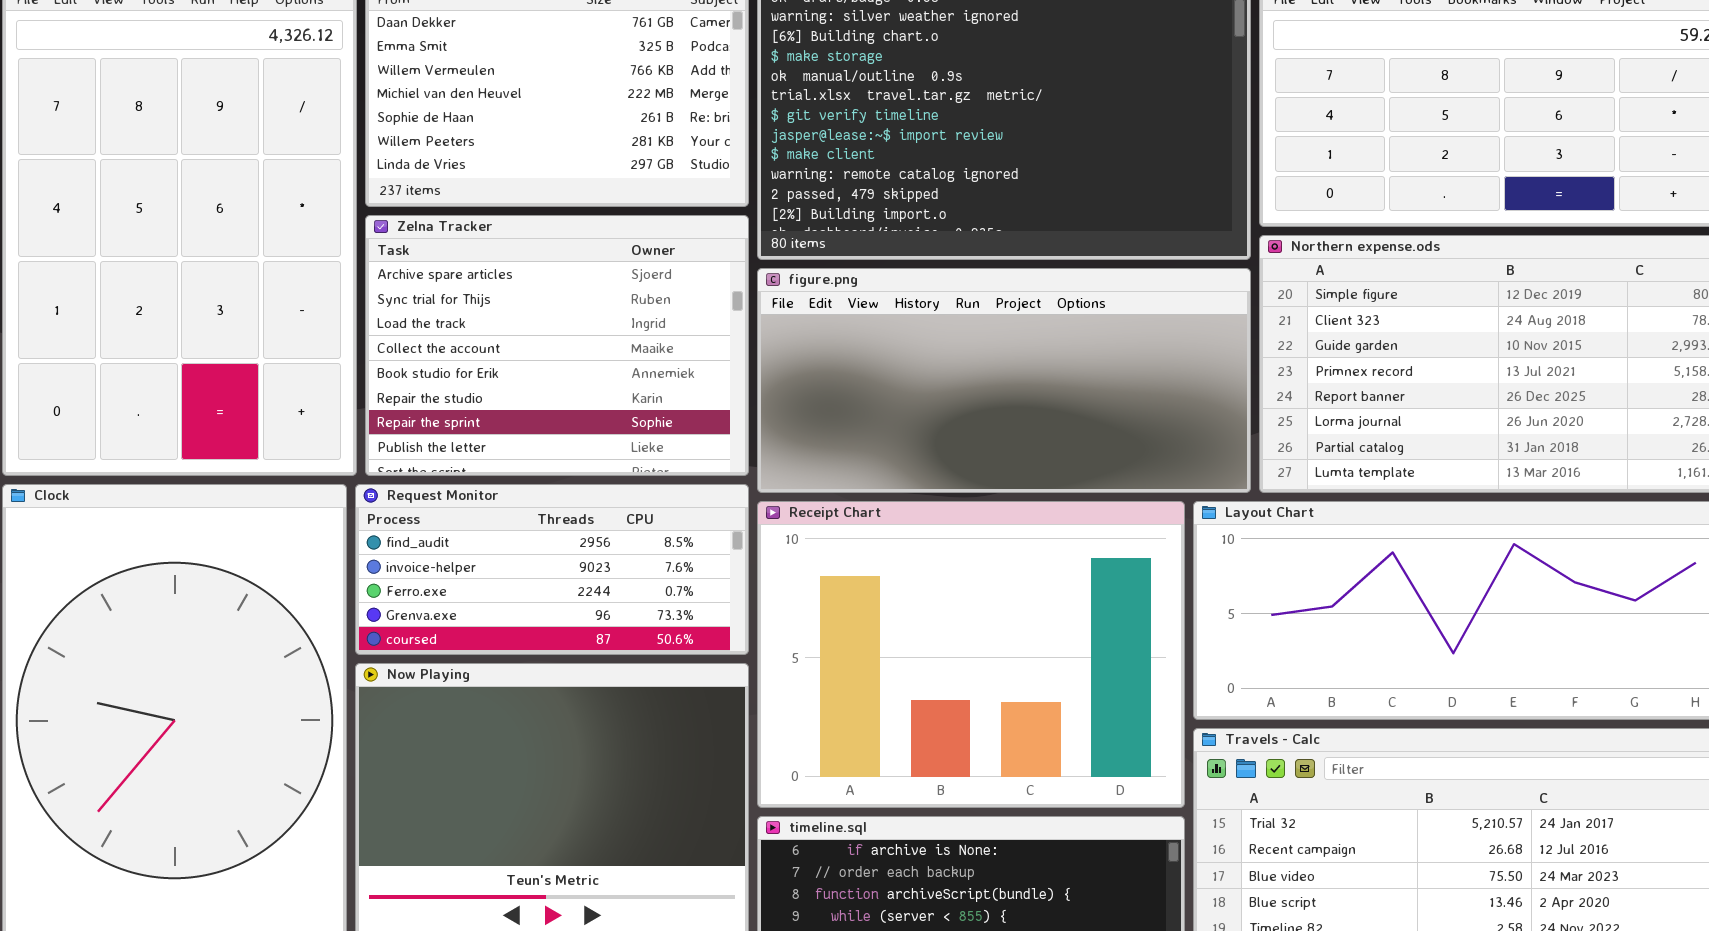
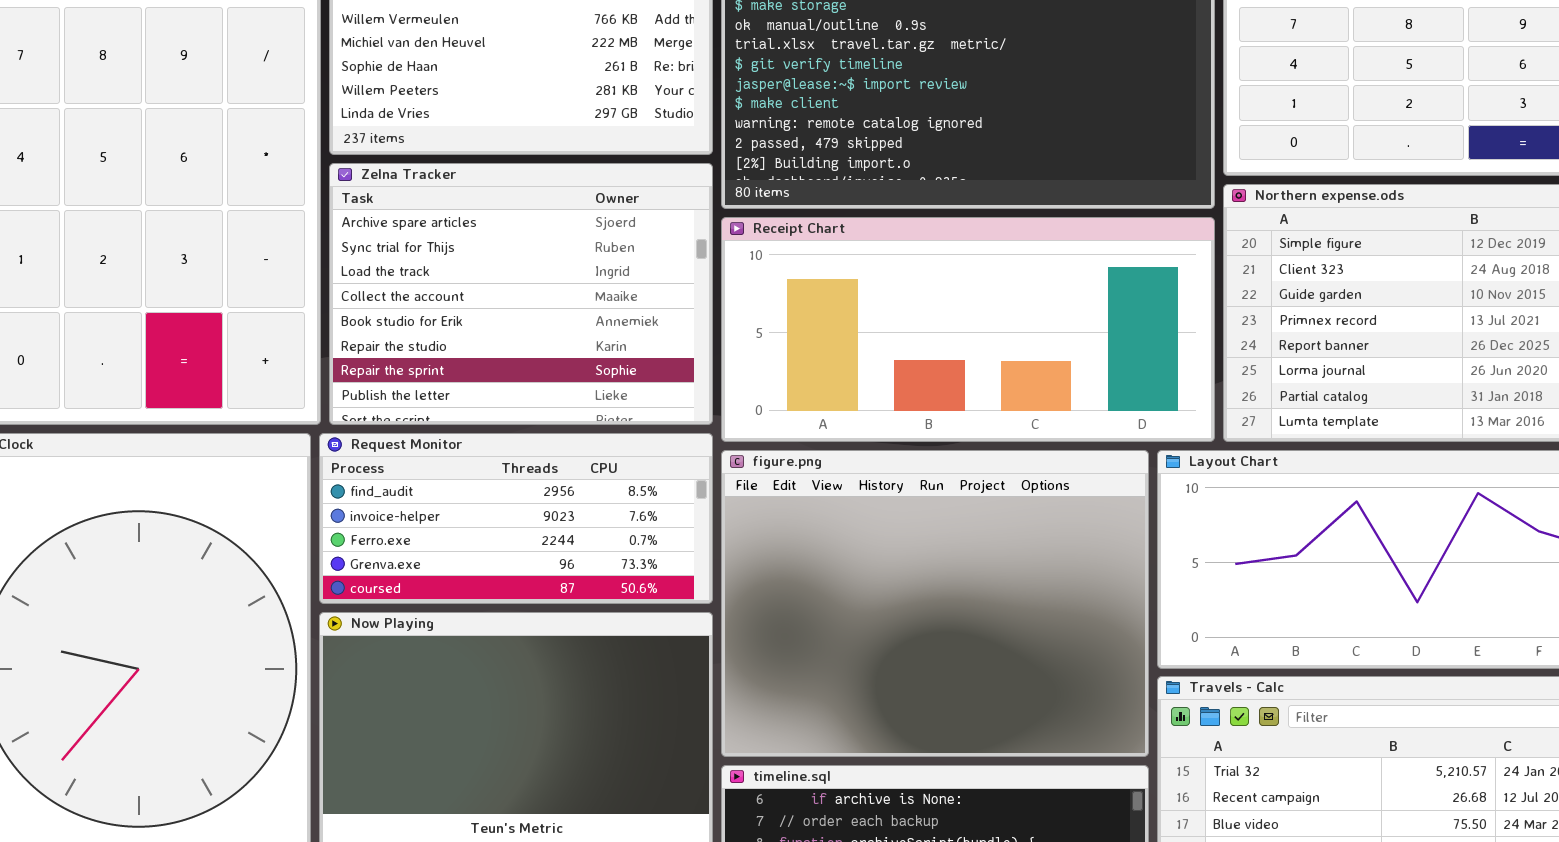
figure.png: [757,268,1251,493] -> [721,450,1149,757], moved, resized
Receipt Chart: [757,501,1185,808] -> [721,217,1215,442], moved, resized

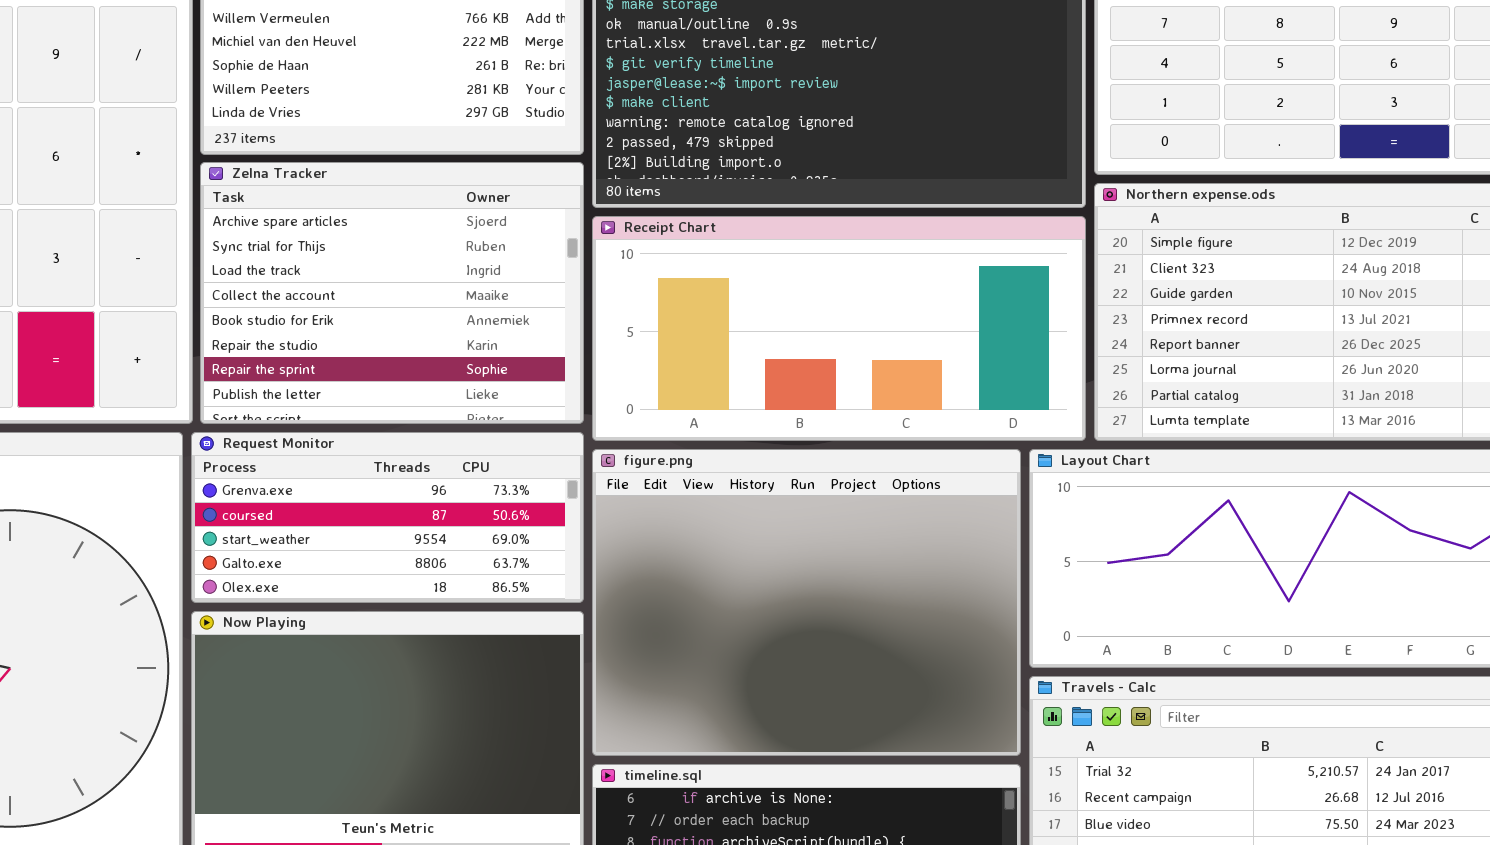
Request Monitor: [319,433,713,604] -> [191,432,584,603], scrolled down 3 rows

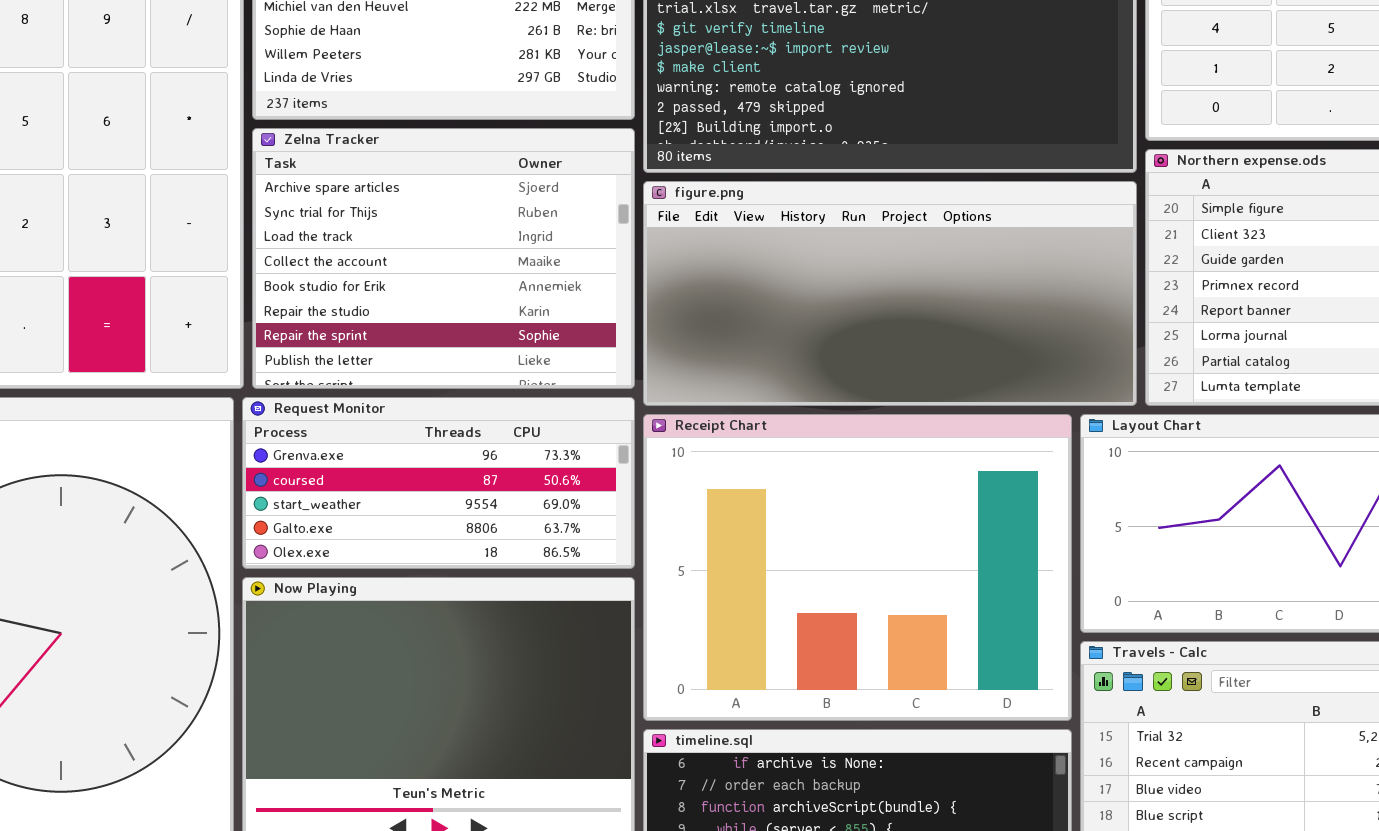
Receipt Chart: [592,216,1086,441] -> [643,414,1072,721], moved, resized
figure.png: [592,449,1021,756] -> [643,181,1137,406], moved, resized

